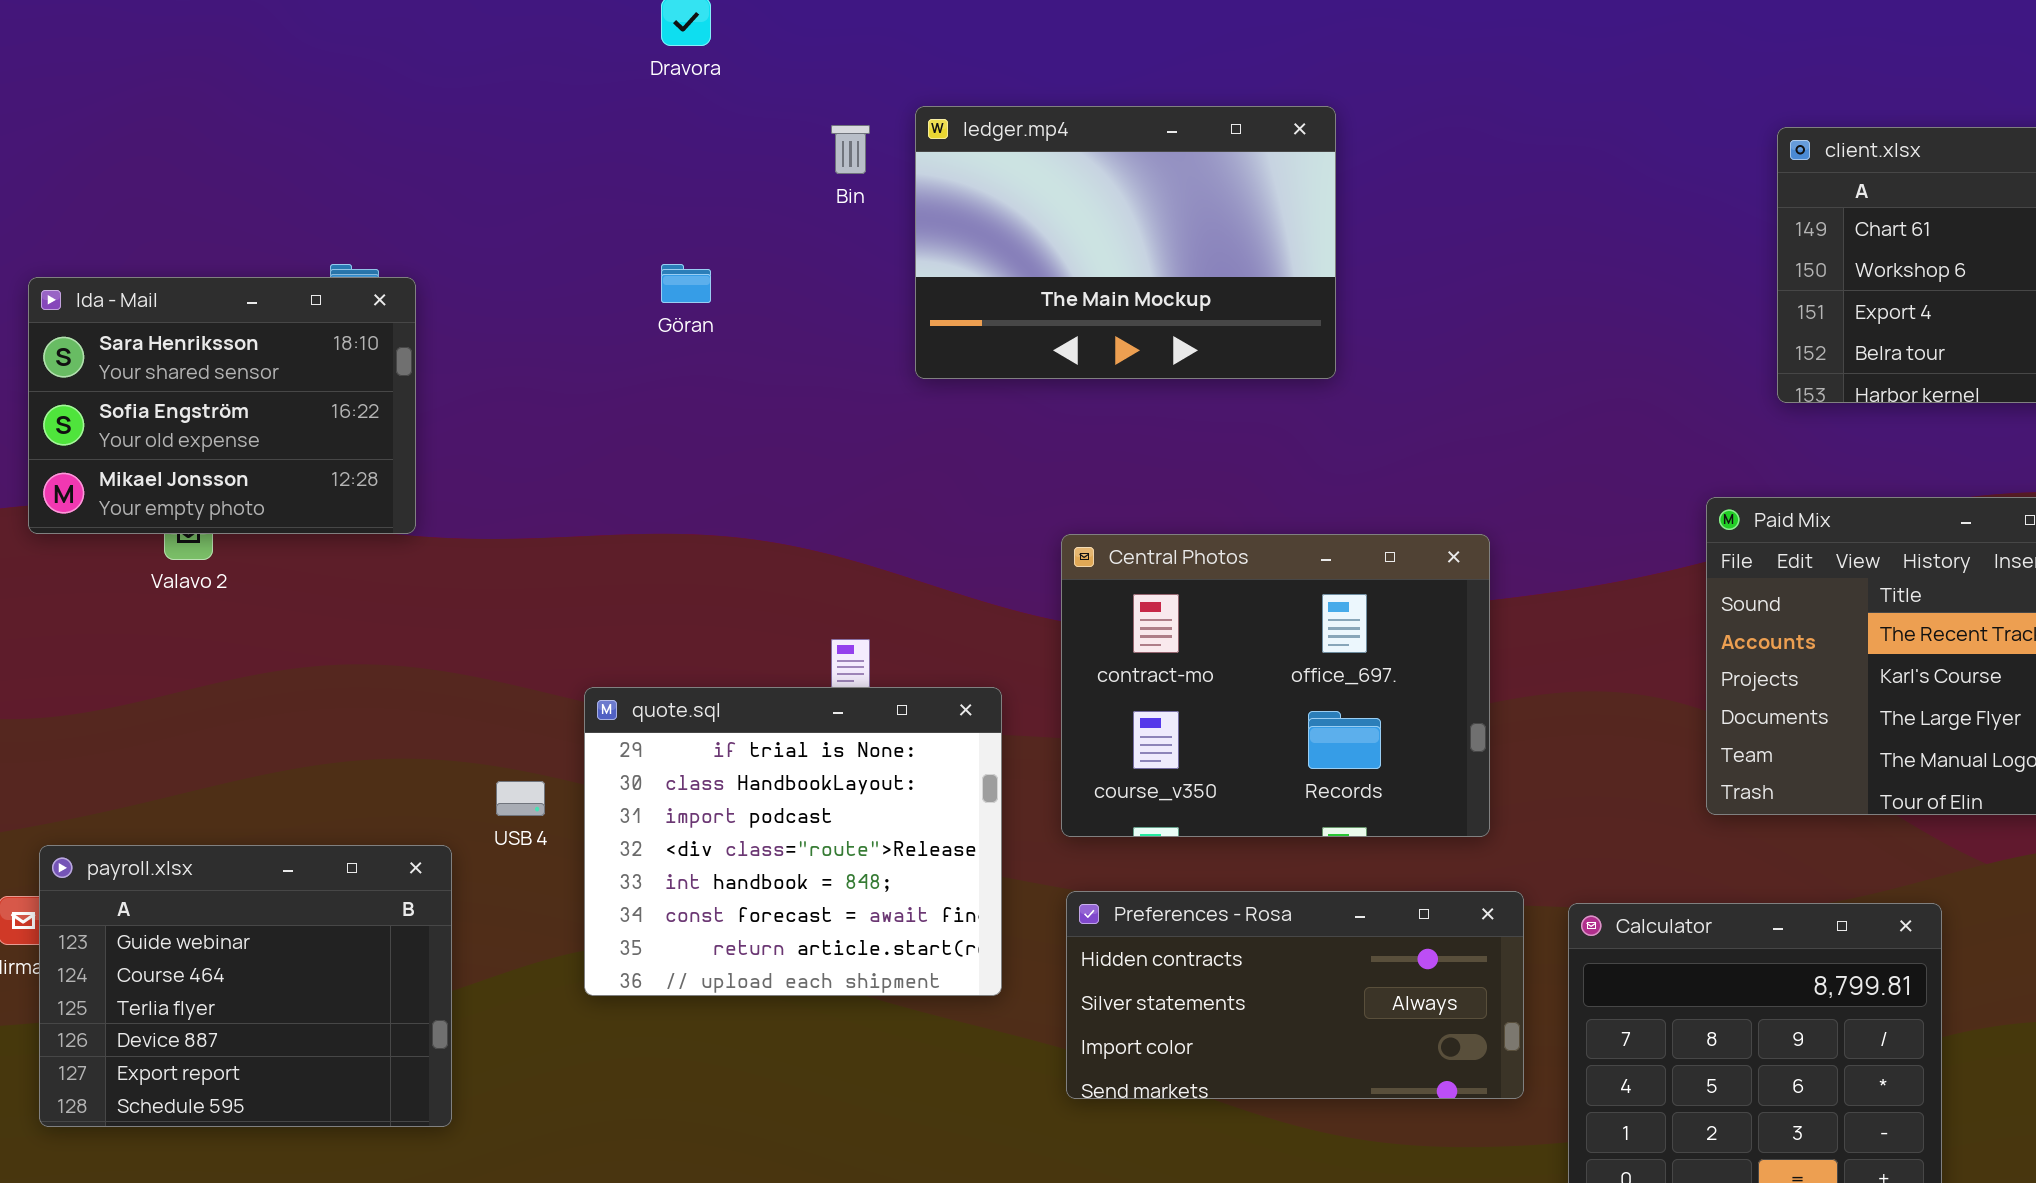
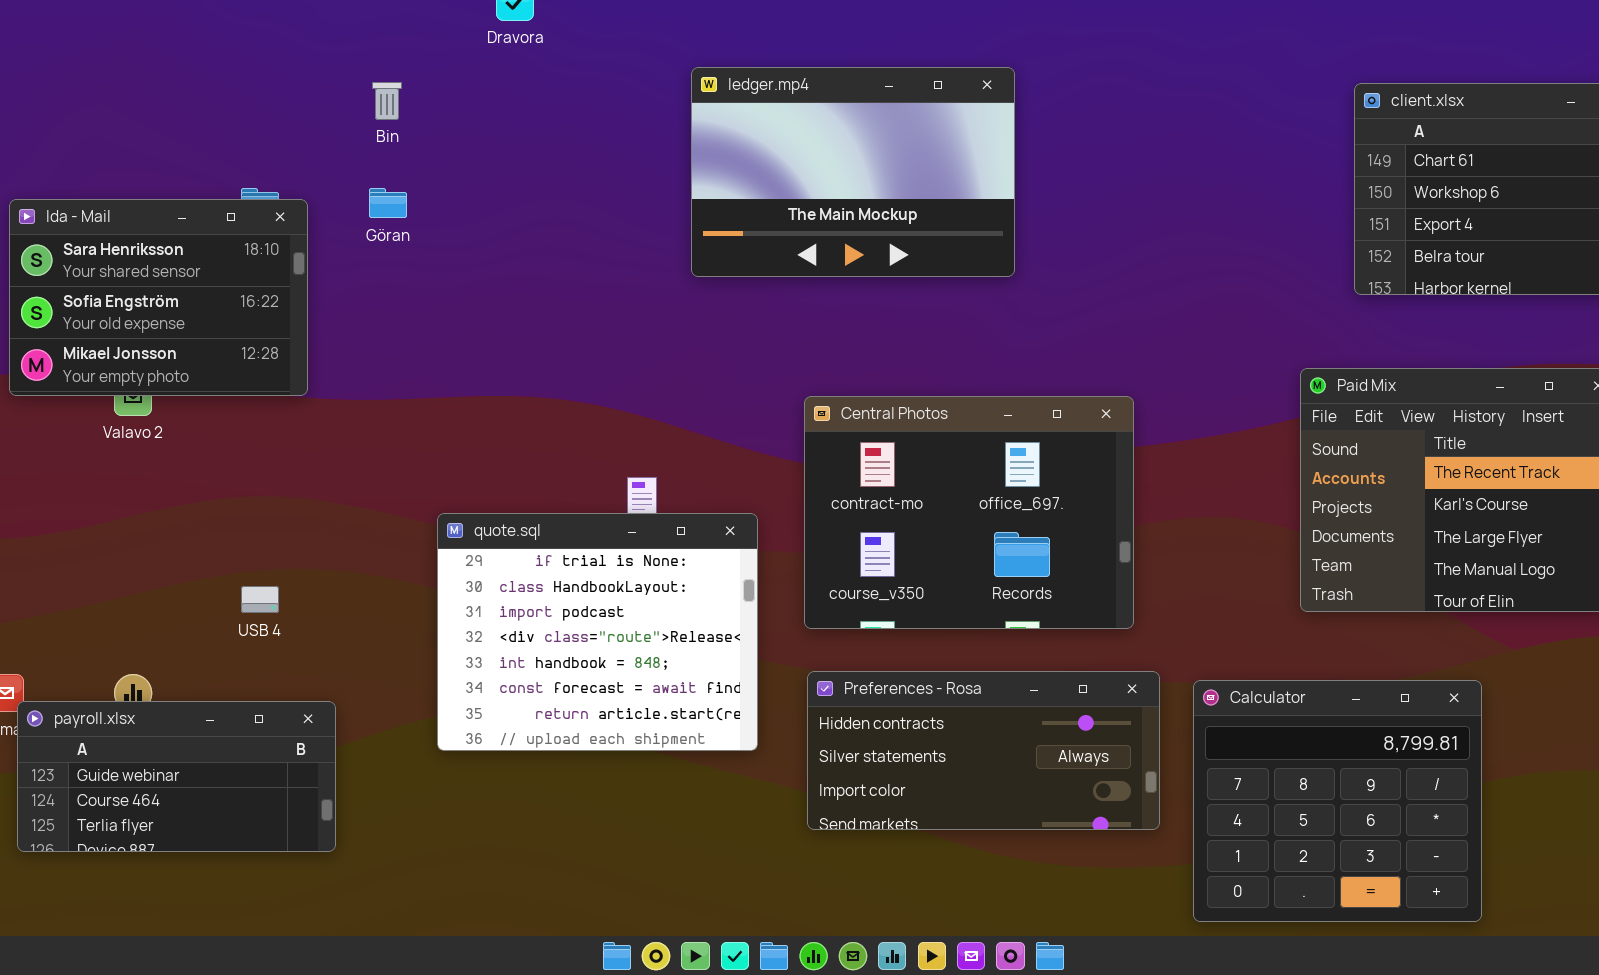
Bin: [831,125,870,174] -> [372,82,402,120], moved
Göran: [661,264,711,303] -> [369,188,407,218], moved
USB 4: [496,781,545,816] -> [241,586,279,613], moved
payroll.xlsx: [39,845,452,1127] -> [17,701,336,852], resized

